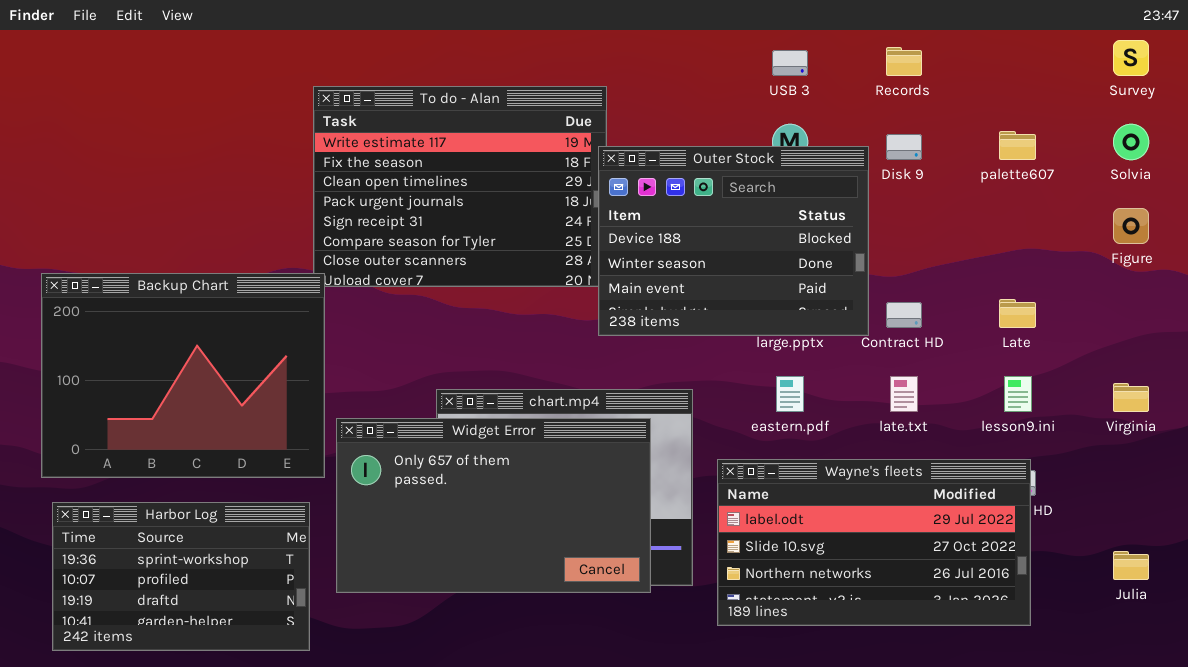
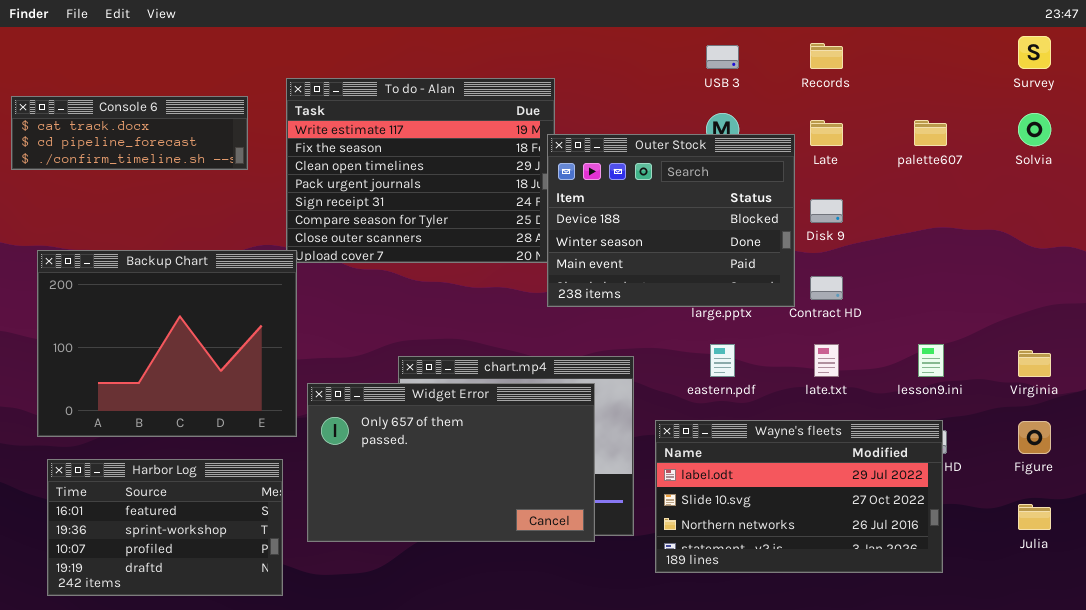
Console 6: none -> [11,96,248,170], opened
Disk 9: [886,134,922,160] -> [810,199,843,223], moved
Figure: [1113,208,1149,244] -> [1018,421,1051,454], moved
Late: [999,299,1036,328] -> [810,120,843,146], moved
Harbor Log: [52,502,310,651] -> [47,459,283,596], scrolled up 1 row

